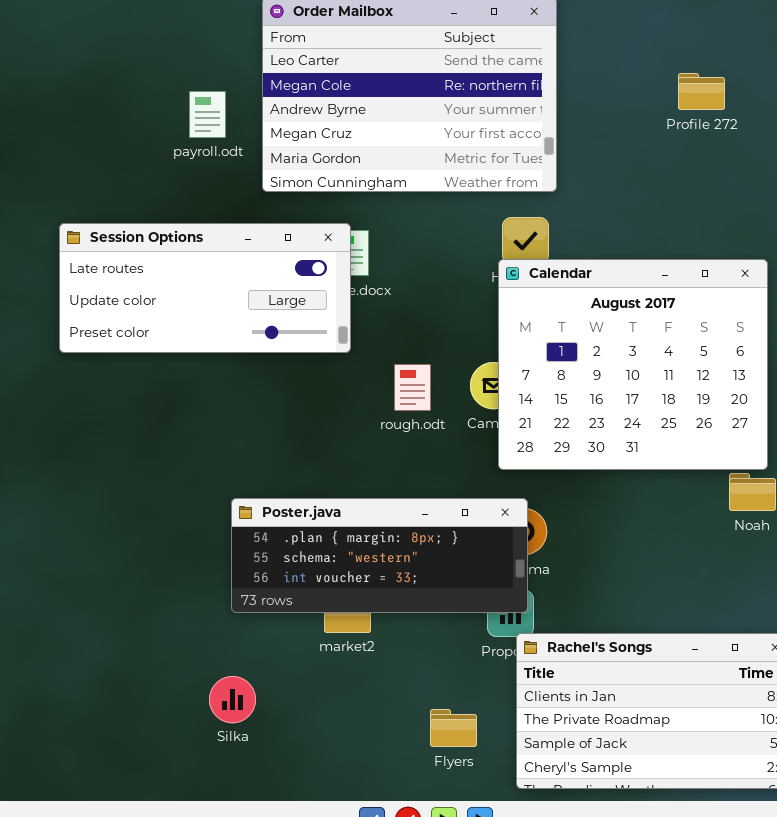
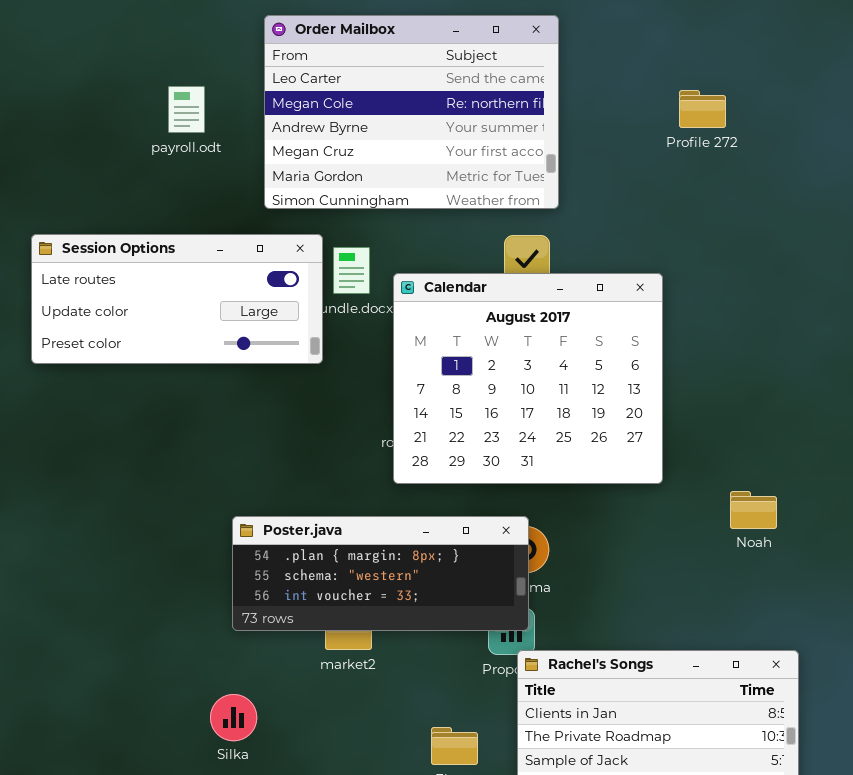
payroll.odt: [189,91,226,138] -> [168,86,205,133], moved
Session Options: [59,223,351,353] -> [31,234,323,364], moved
Calendar: [498,259,768,470] -> [393,273,663,484], moved

